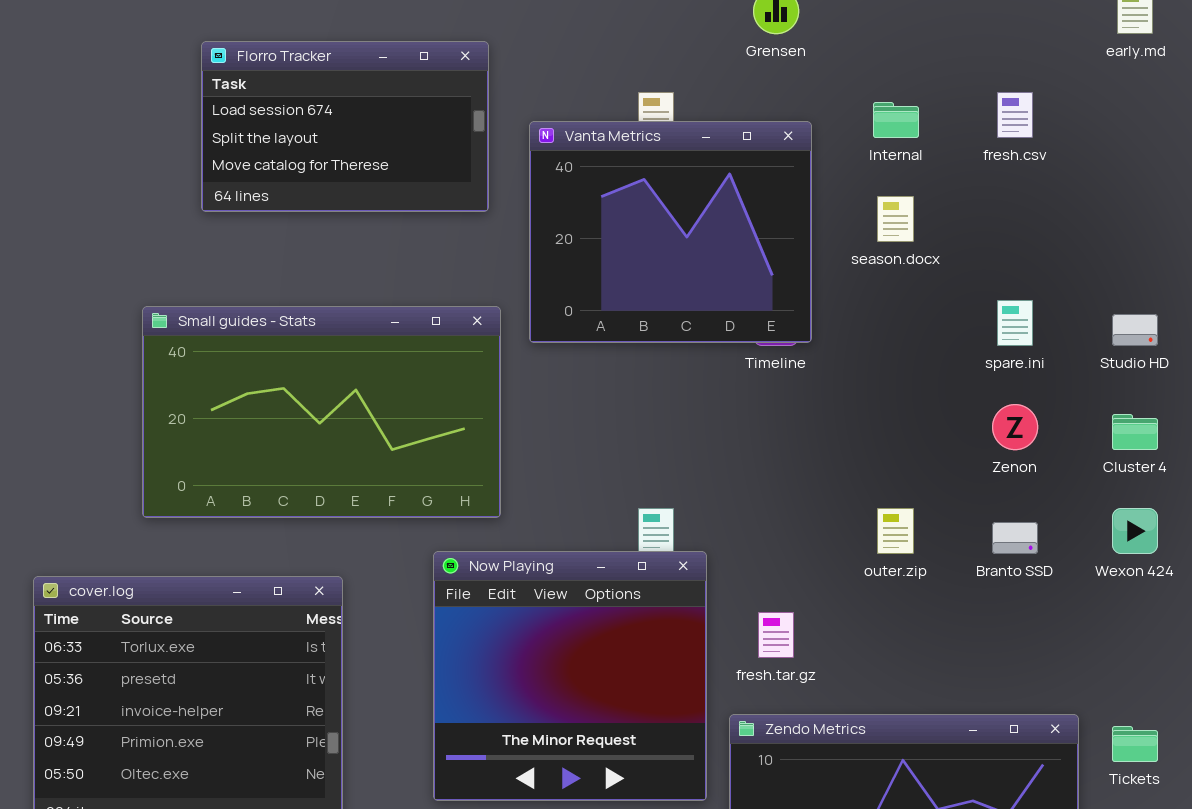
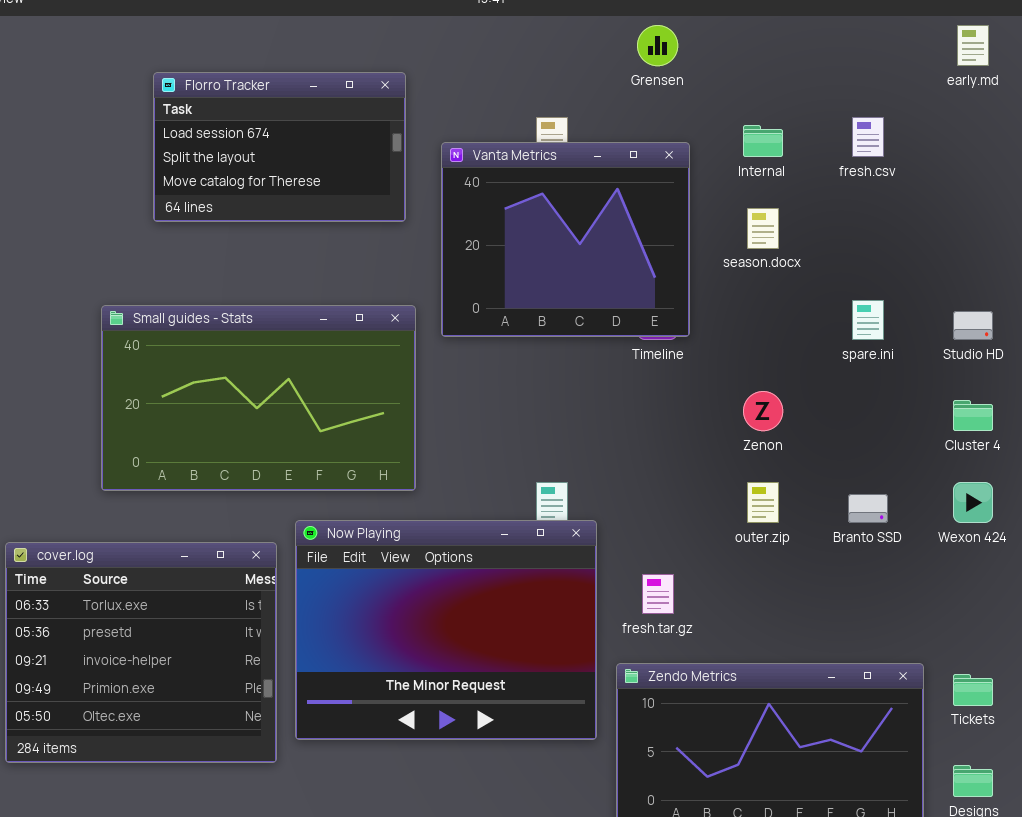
Zenon: [992,404,1038,450] -> [743,391,783,431], moved
Now Playing: [433,551,707,801] -> [295,520,597,740], resized

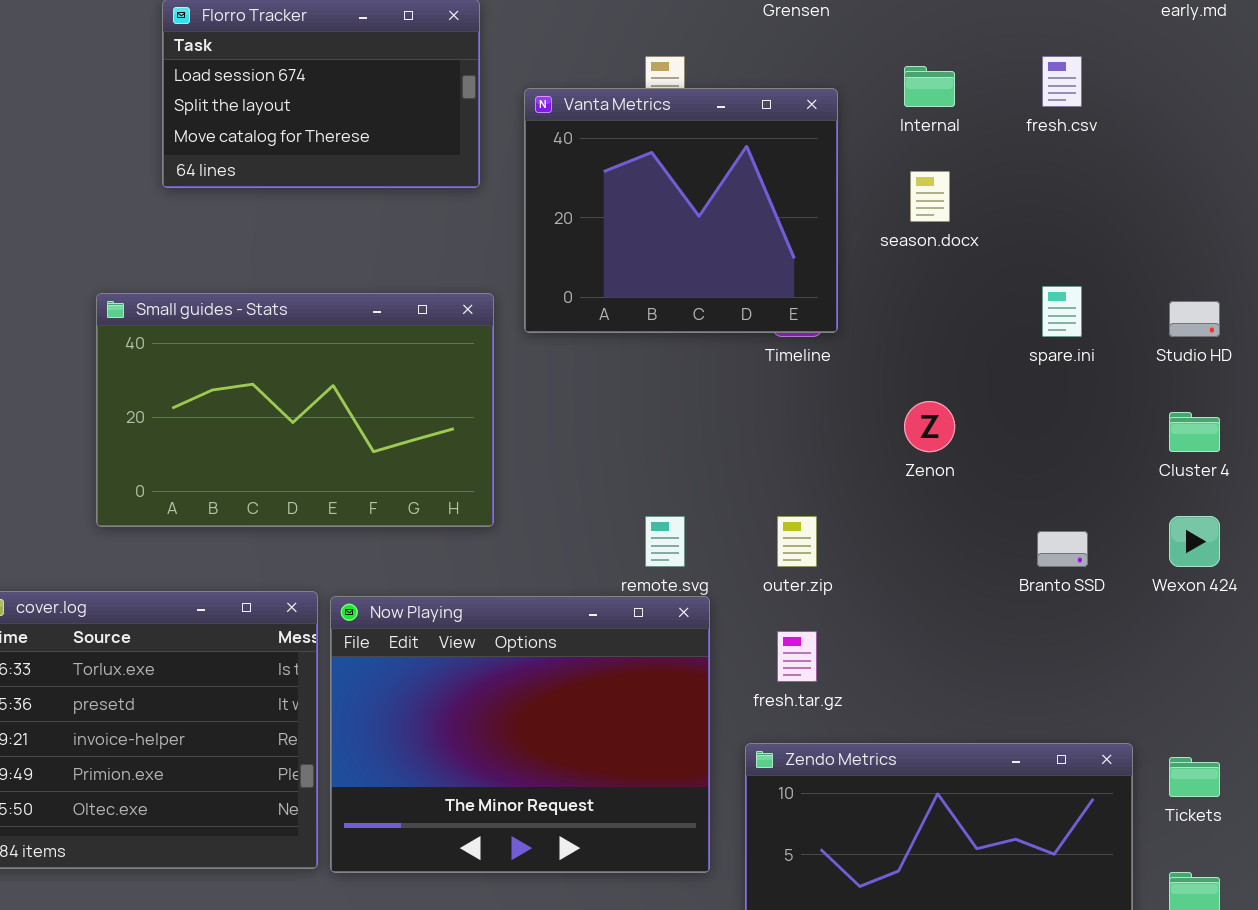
outer.zip: [747,482,779,523] -> [777,516,817,567], moved
Now Playing: [295,520,597,740] -> [330,596,710,873], moved

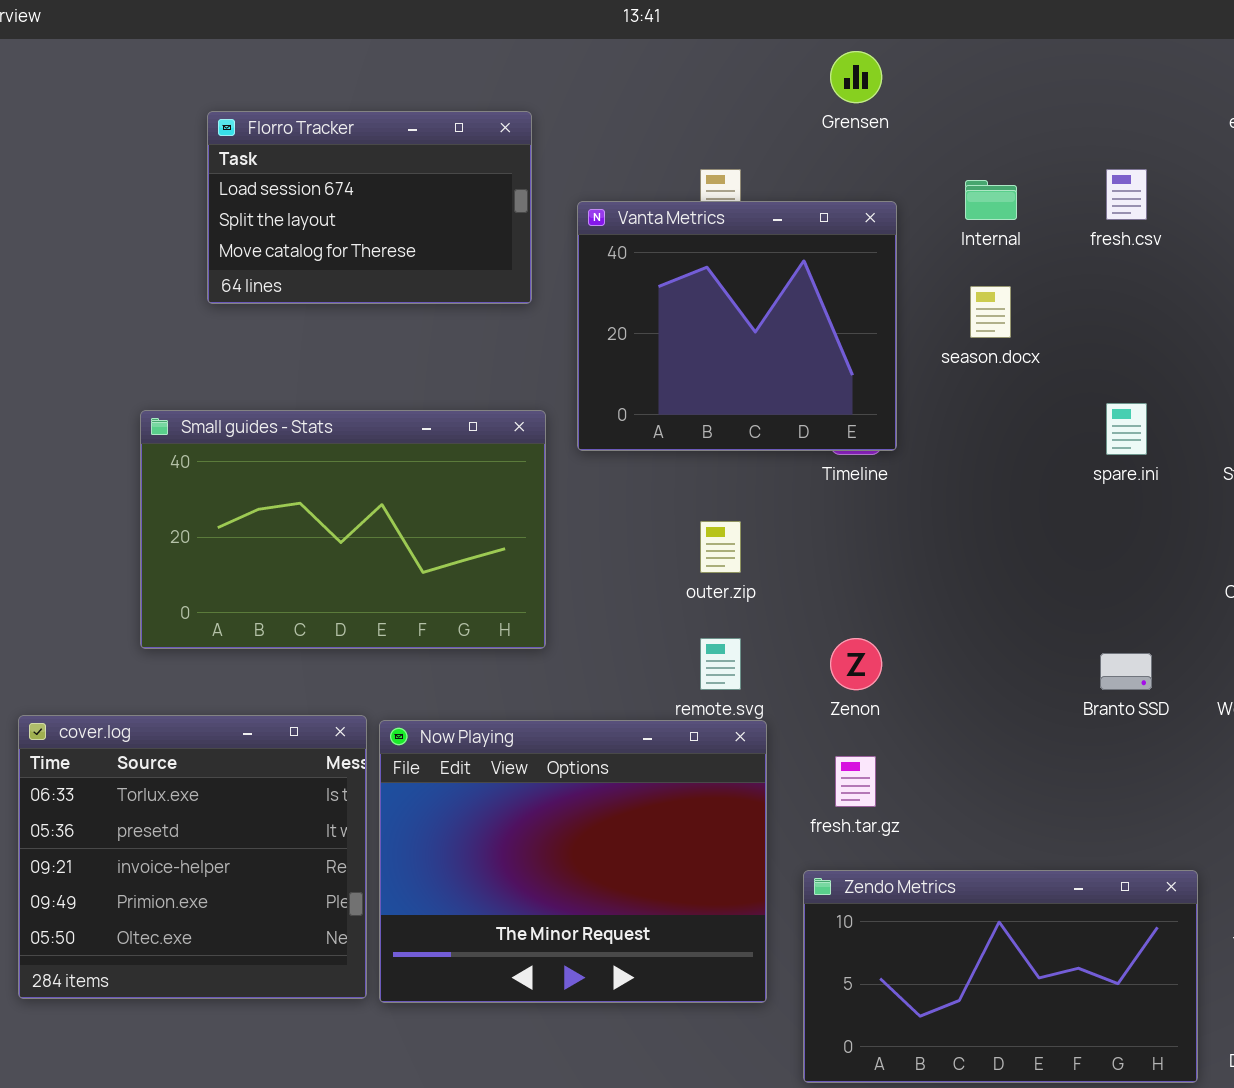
Zenon: [904,401,955,452] -> [830,638,882,690], moved
outer.zip: [777,516,817,567] -> [700,521,741,573], moved

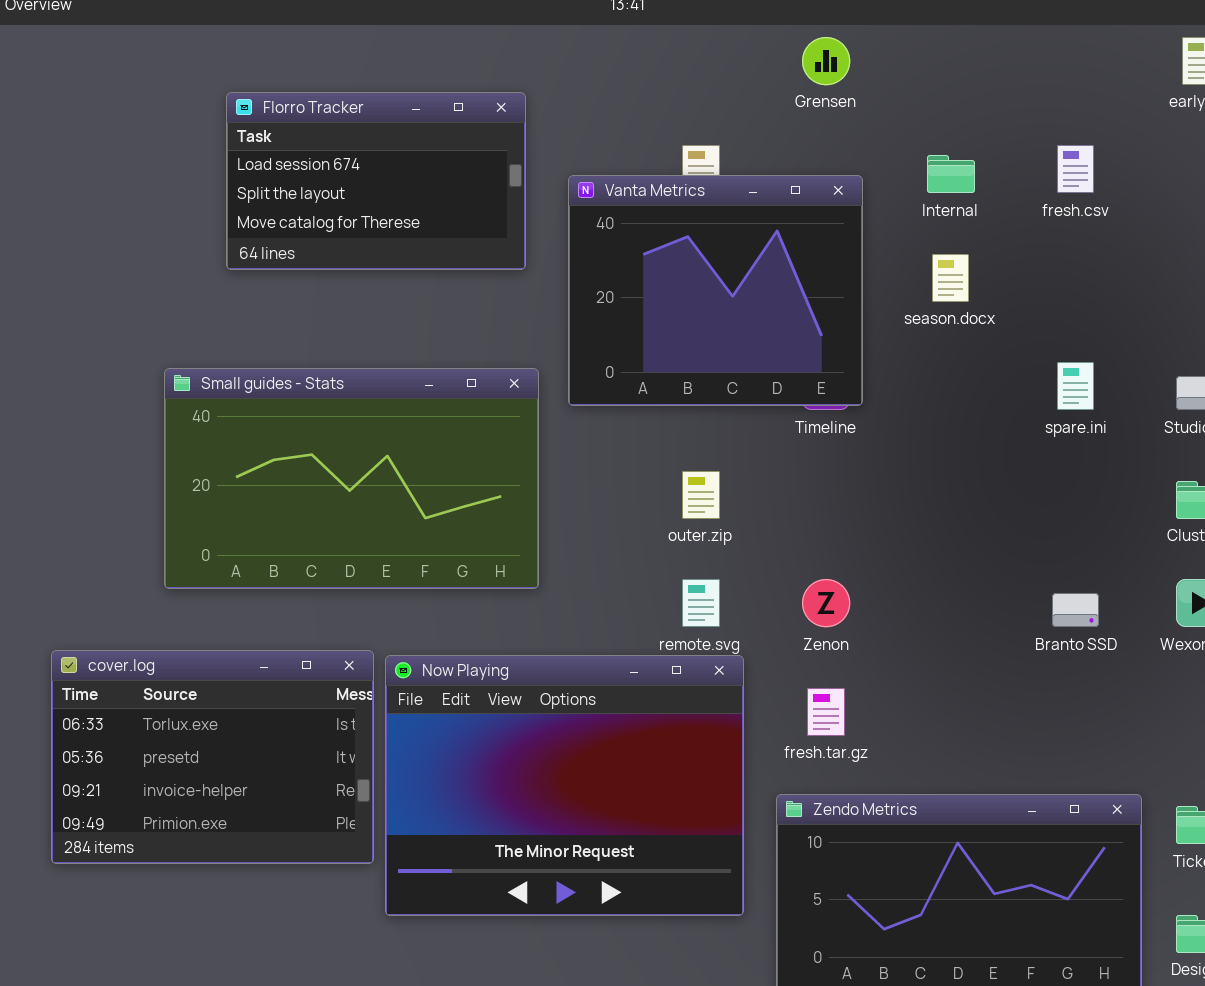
cover.log: [18,715,367,999] -> [51,650,374,864], resized

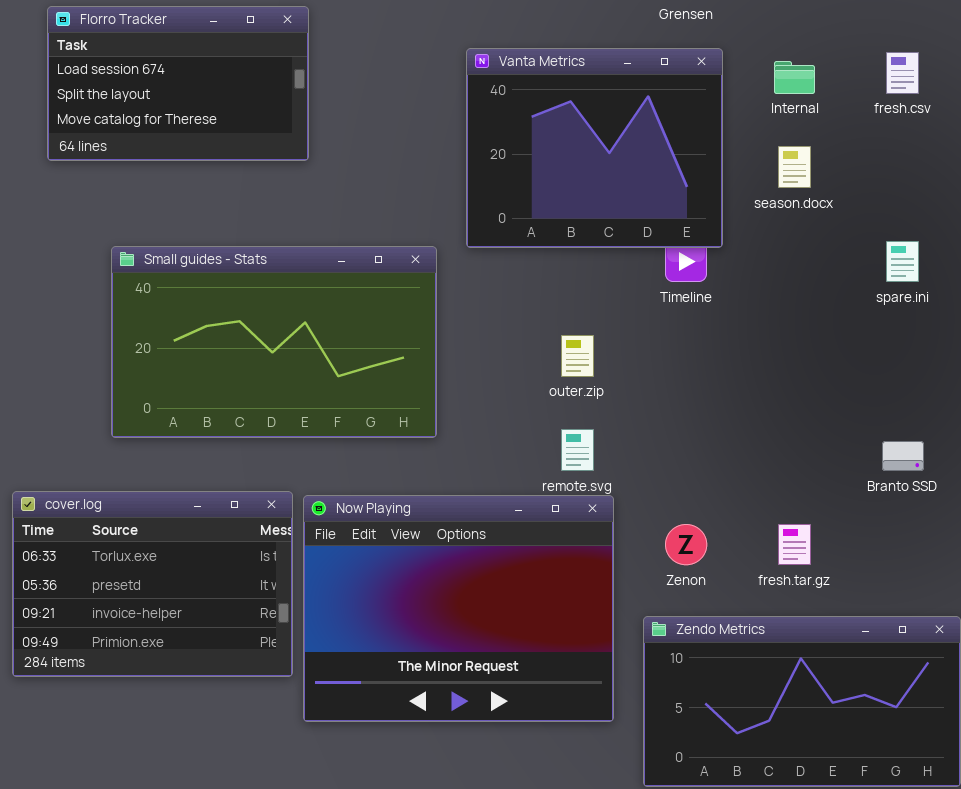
Florro Tracker: [226,92,526,270] -> [47,6,309,161], moved
Vanta Metrics: [568,175,863,406] -> [466,48,723,248], moved
Zenon: [802,579,850,627] -> [665,524,707,565], moved
fresh.tar.gz: [807,688,845,736] -> [778,524,811,565], moved

